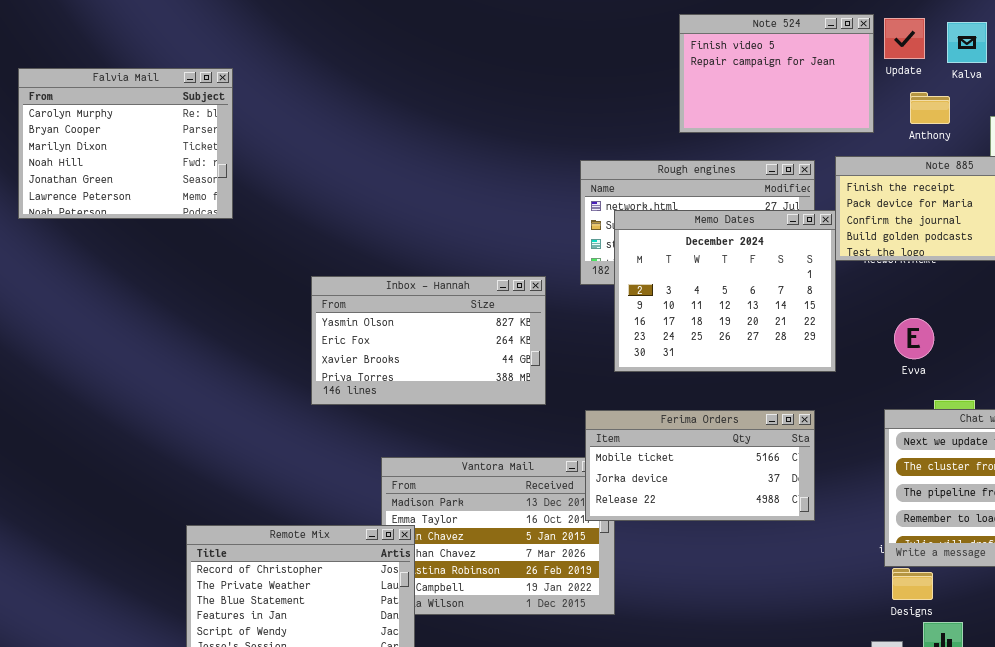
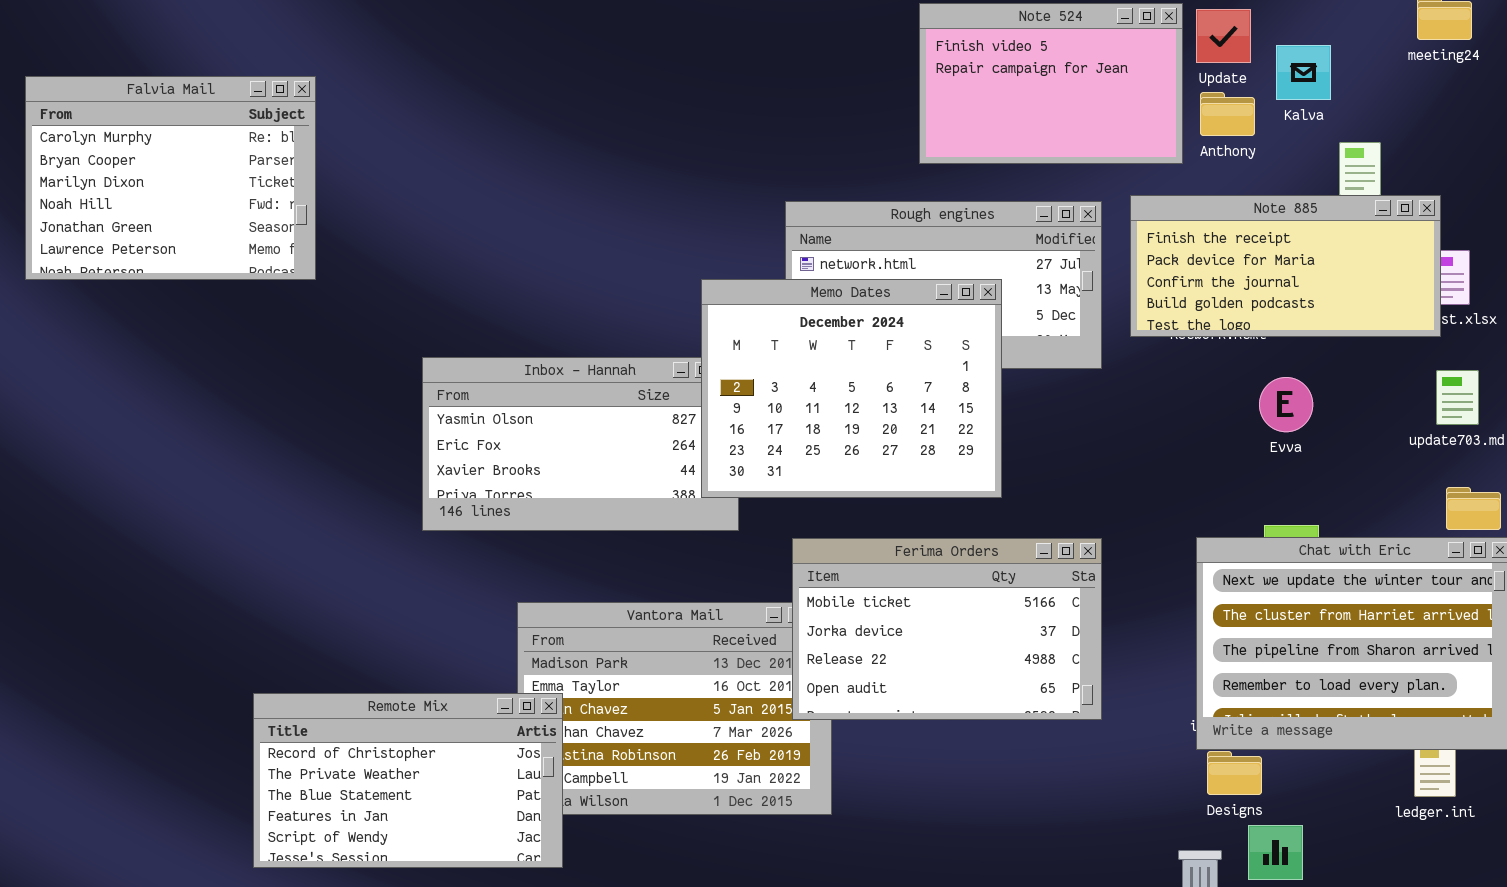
Kalva: [947,22,987,63] -> [1276,45,1331,100], moved
Anthony: [910,92,950,124] -> [1200,92,1255,136], moved
Memo Dates: [614,210,836,372] -> [701,279,1002,498], moved
Evva: [894,318,934,359] -> [1259,377,1313,432], moved
Ferima Orders: [585,410,815,521] -> [792,538,1102,720], resized

